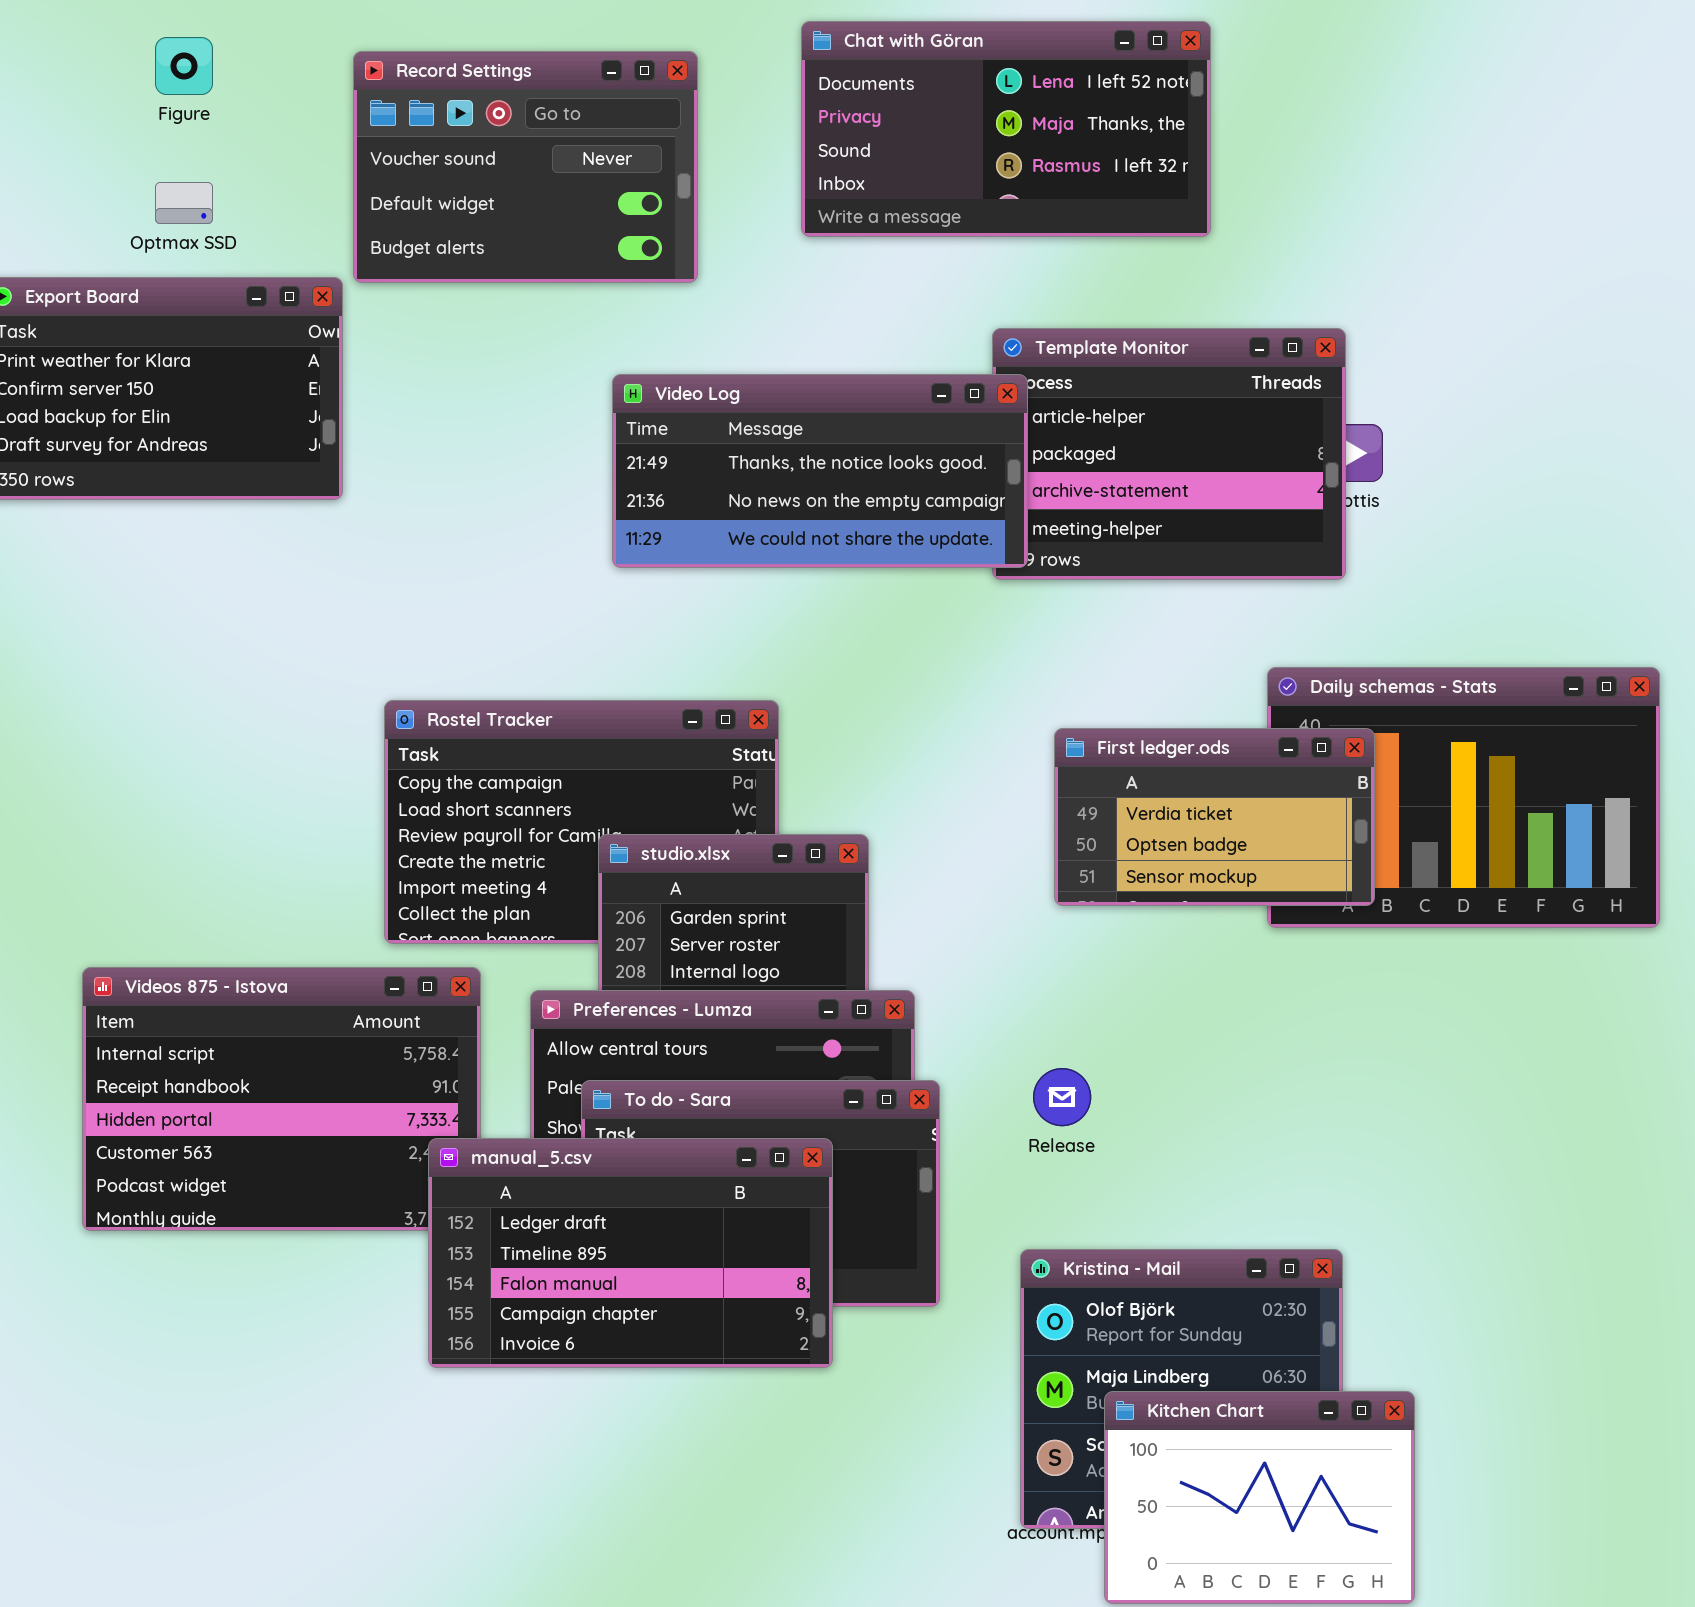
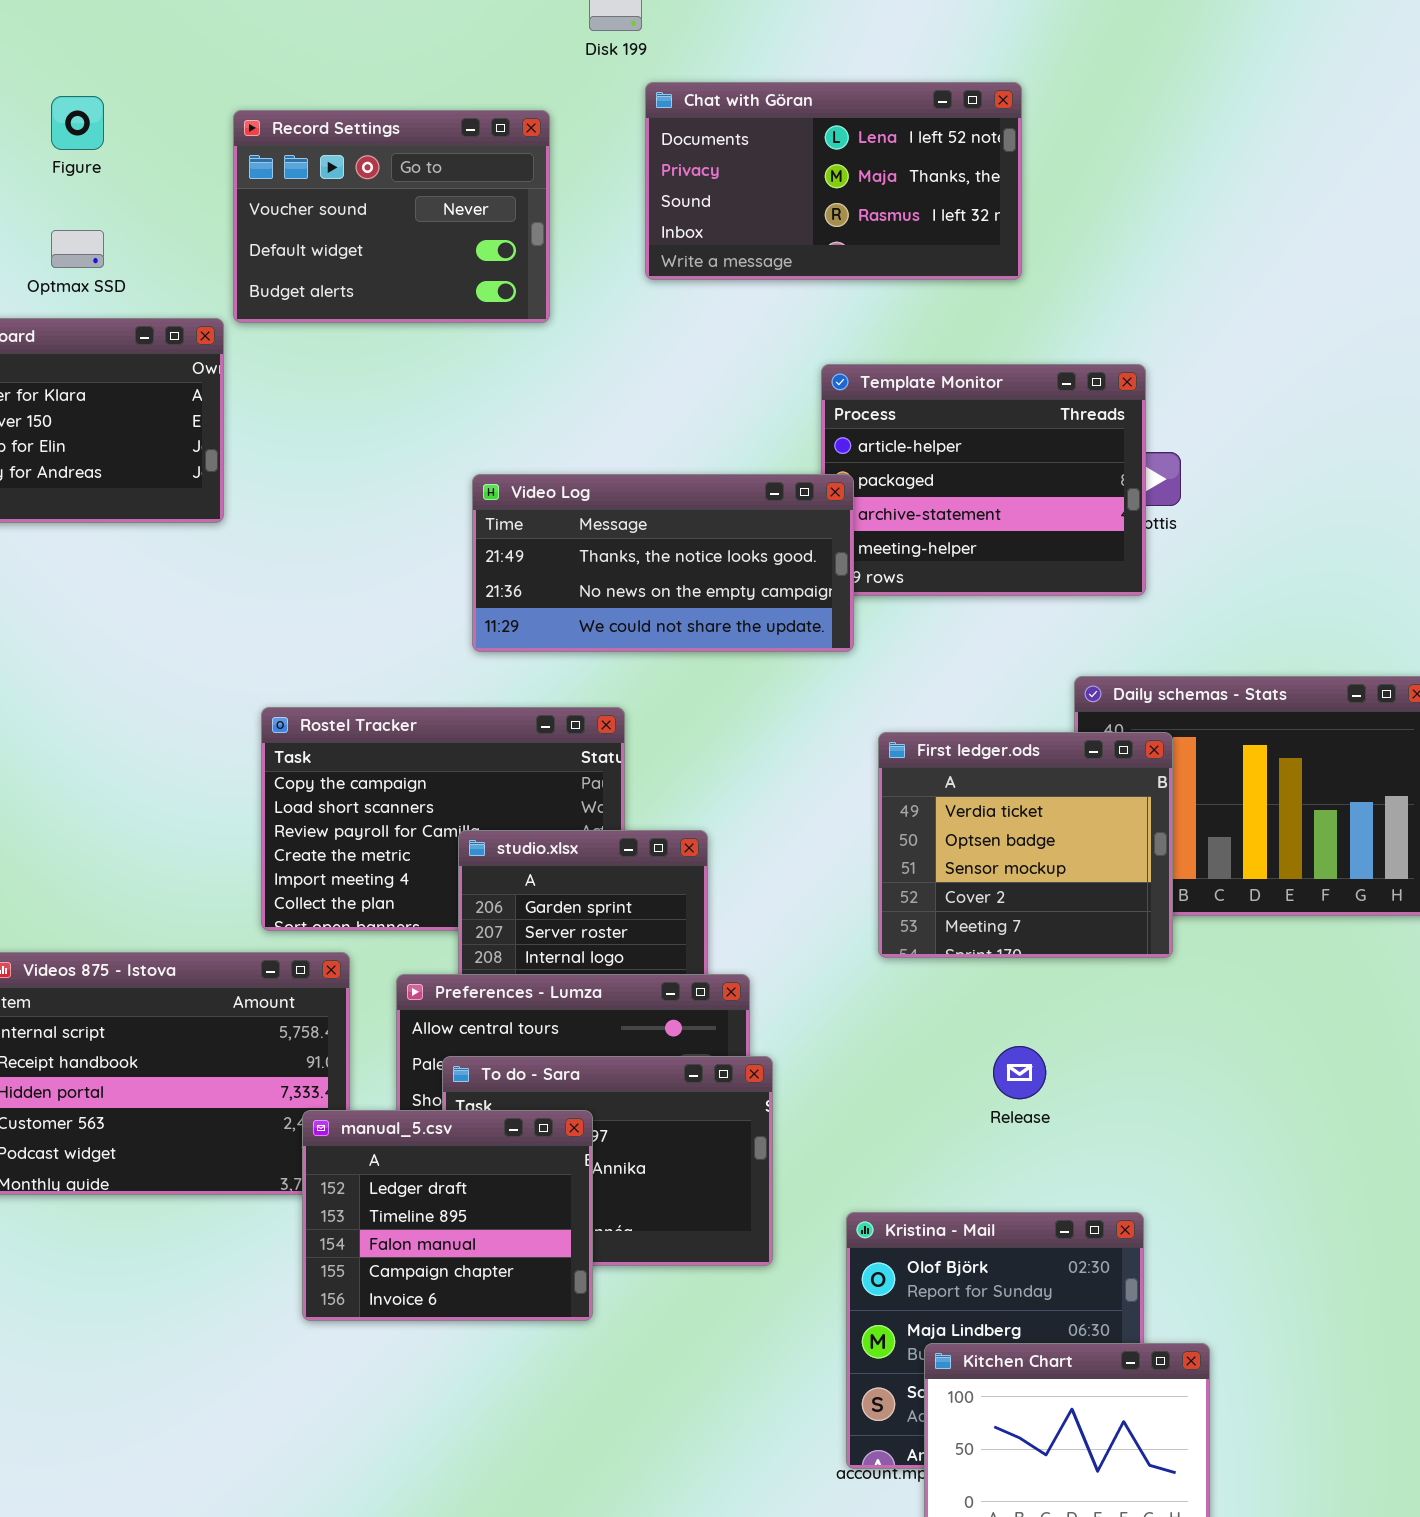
Video Log: [612,374,1028,568] -> [472,474,854,652], moved
First ledger.ods: [1054,728,1375,906] -> [878,732,1173,958], resized
Release: [1033,1068,1091,1126] -> [993,1046,1046,1099], moved
manual_5.csv: [428,1138,833,1368] -> [302,1110,593,1321], resized

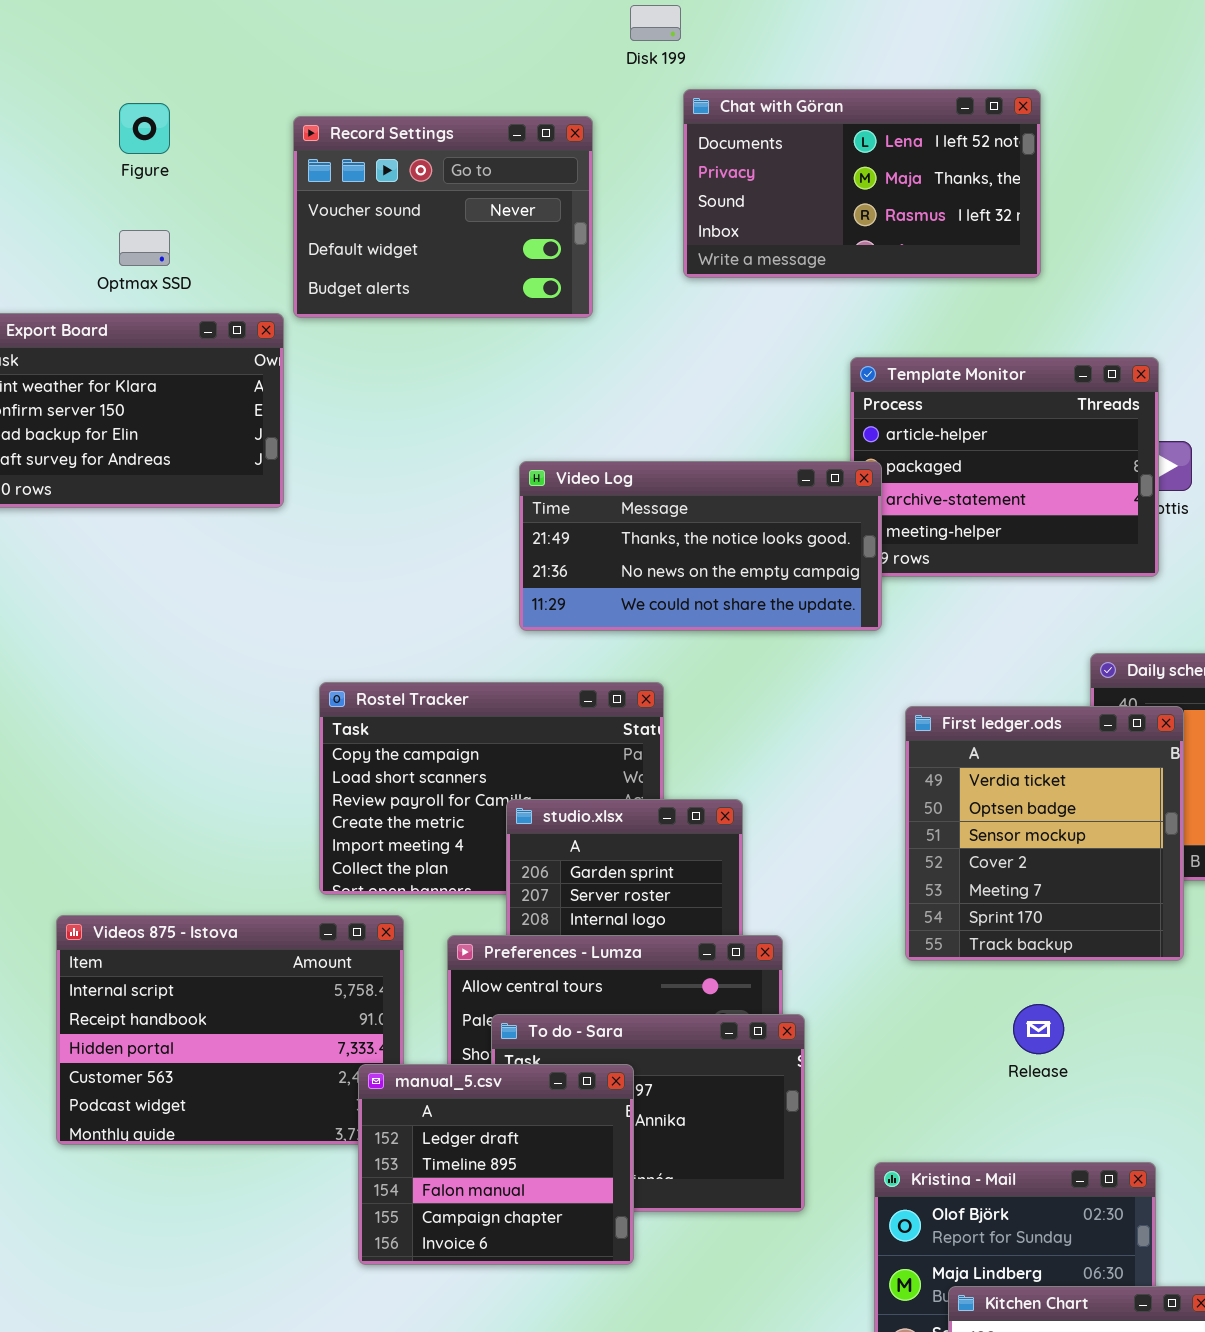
First ledger.ods: [878,732,1173,958] -> [905,706,1184,961], resized

